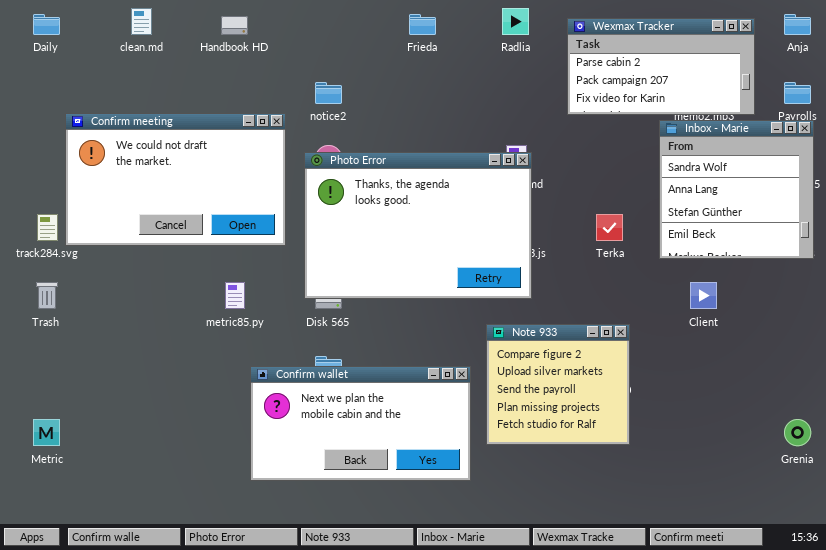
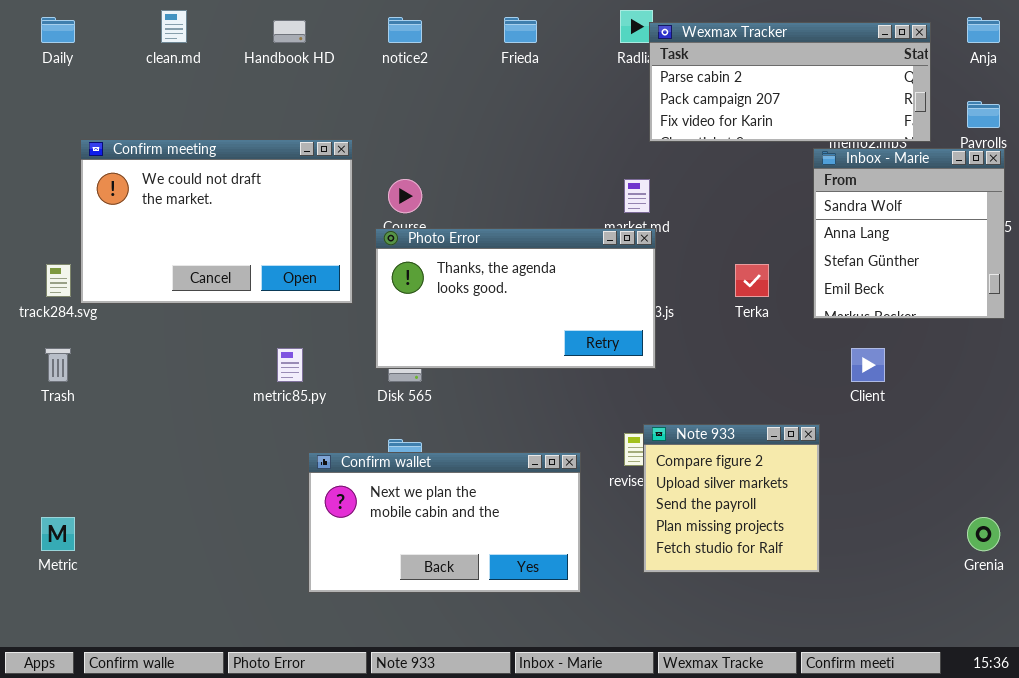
Wexmax Tracker: [567,18,755,115] -> [649,22,931,142], resized
notice2: [315,82,342,104] -> [388,17,422,43], moved
Photo Error: [304,152,532,299] -> [375,228,656,369], resized
Note 933: [486,324,630,445] -> [643,424,820,573], moved

